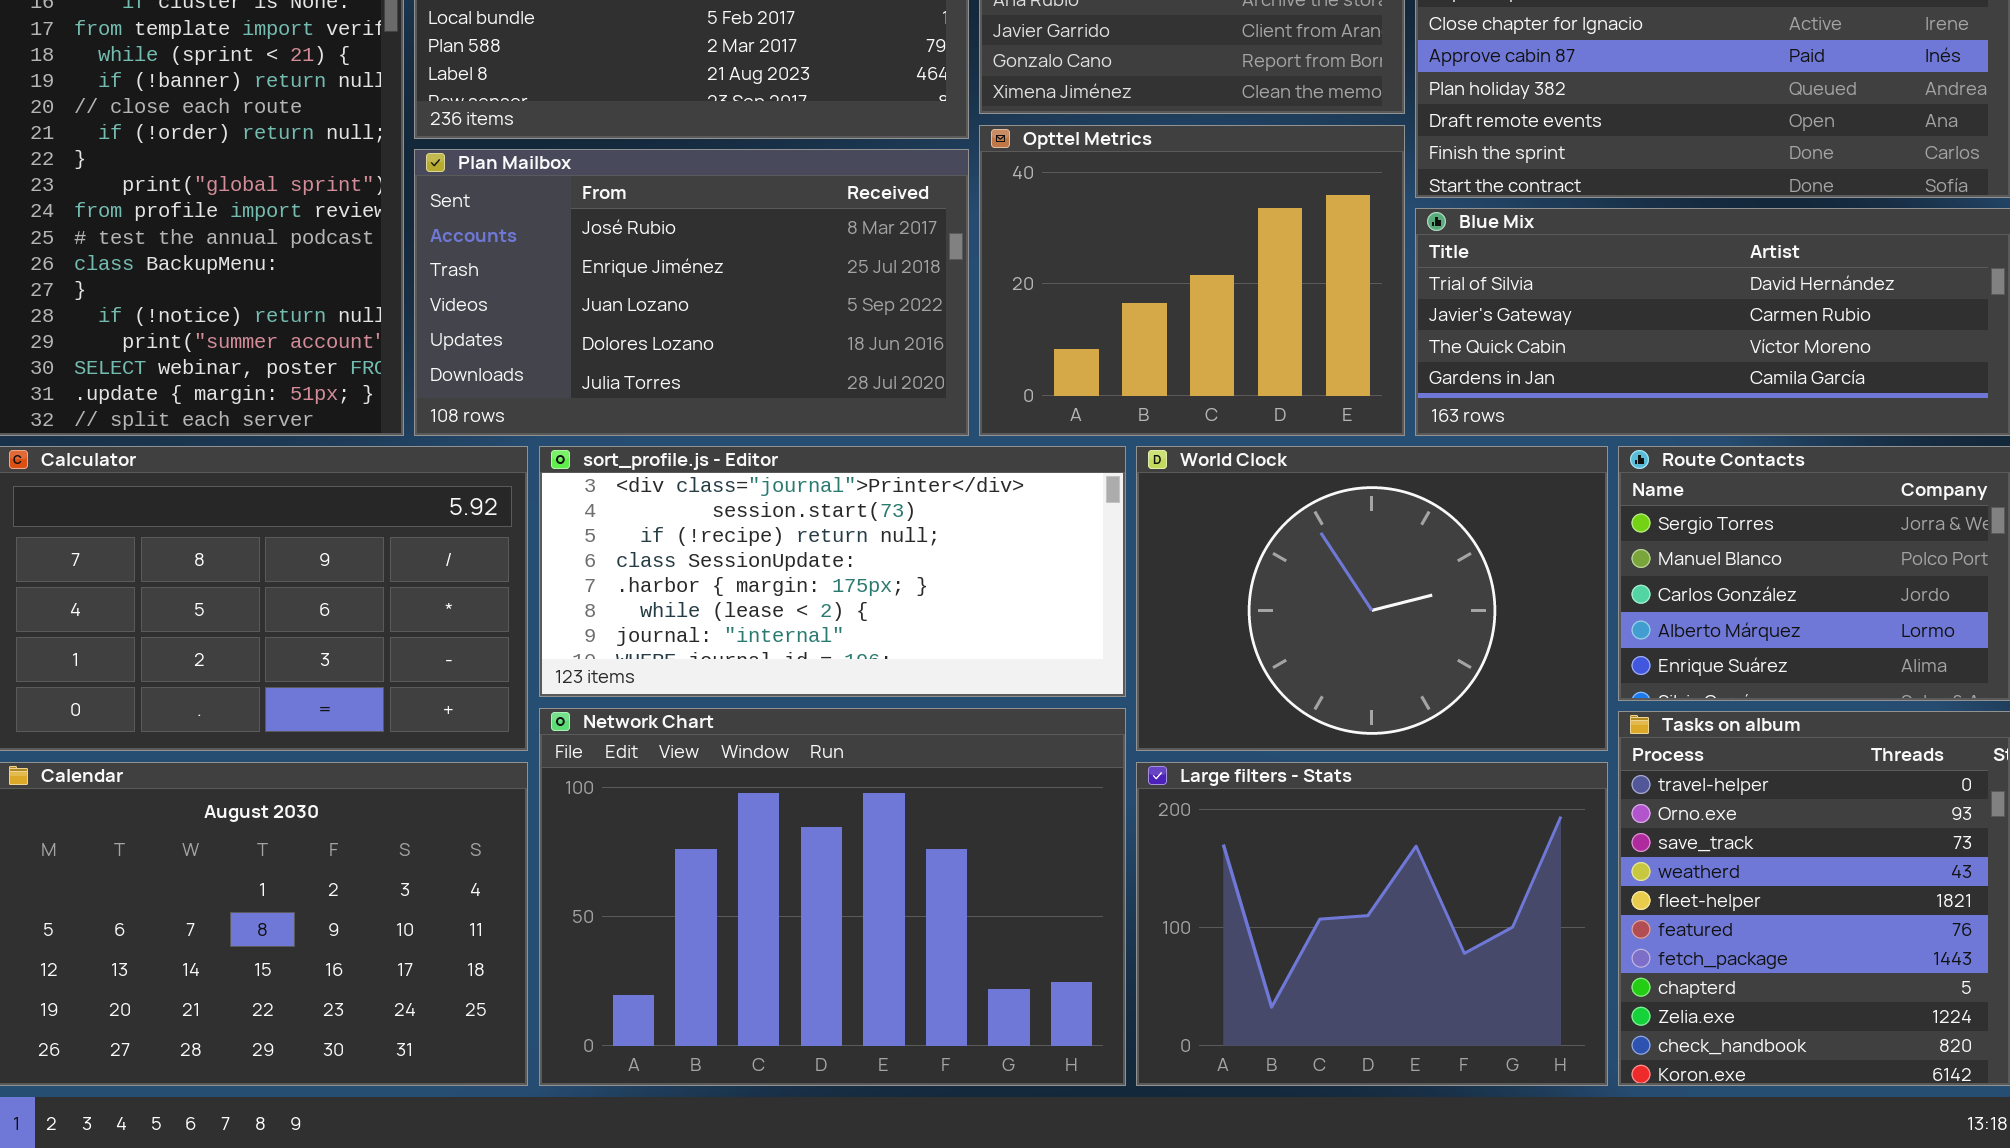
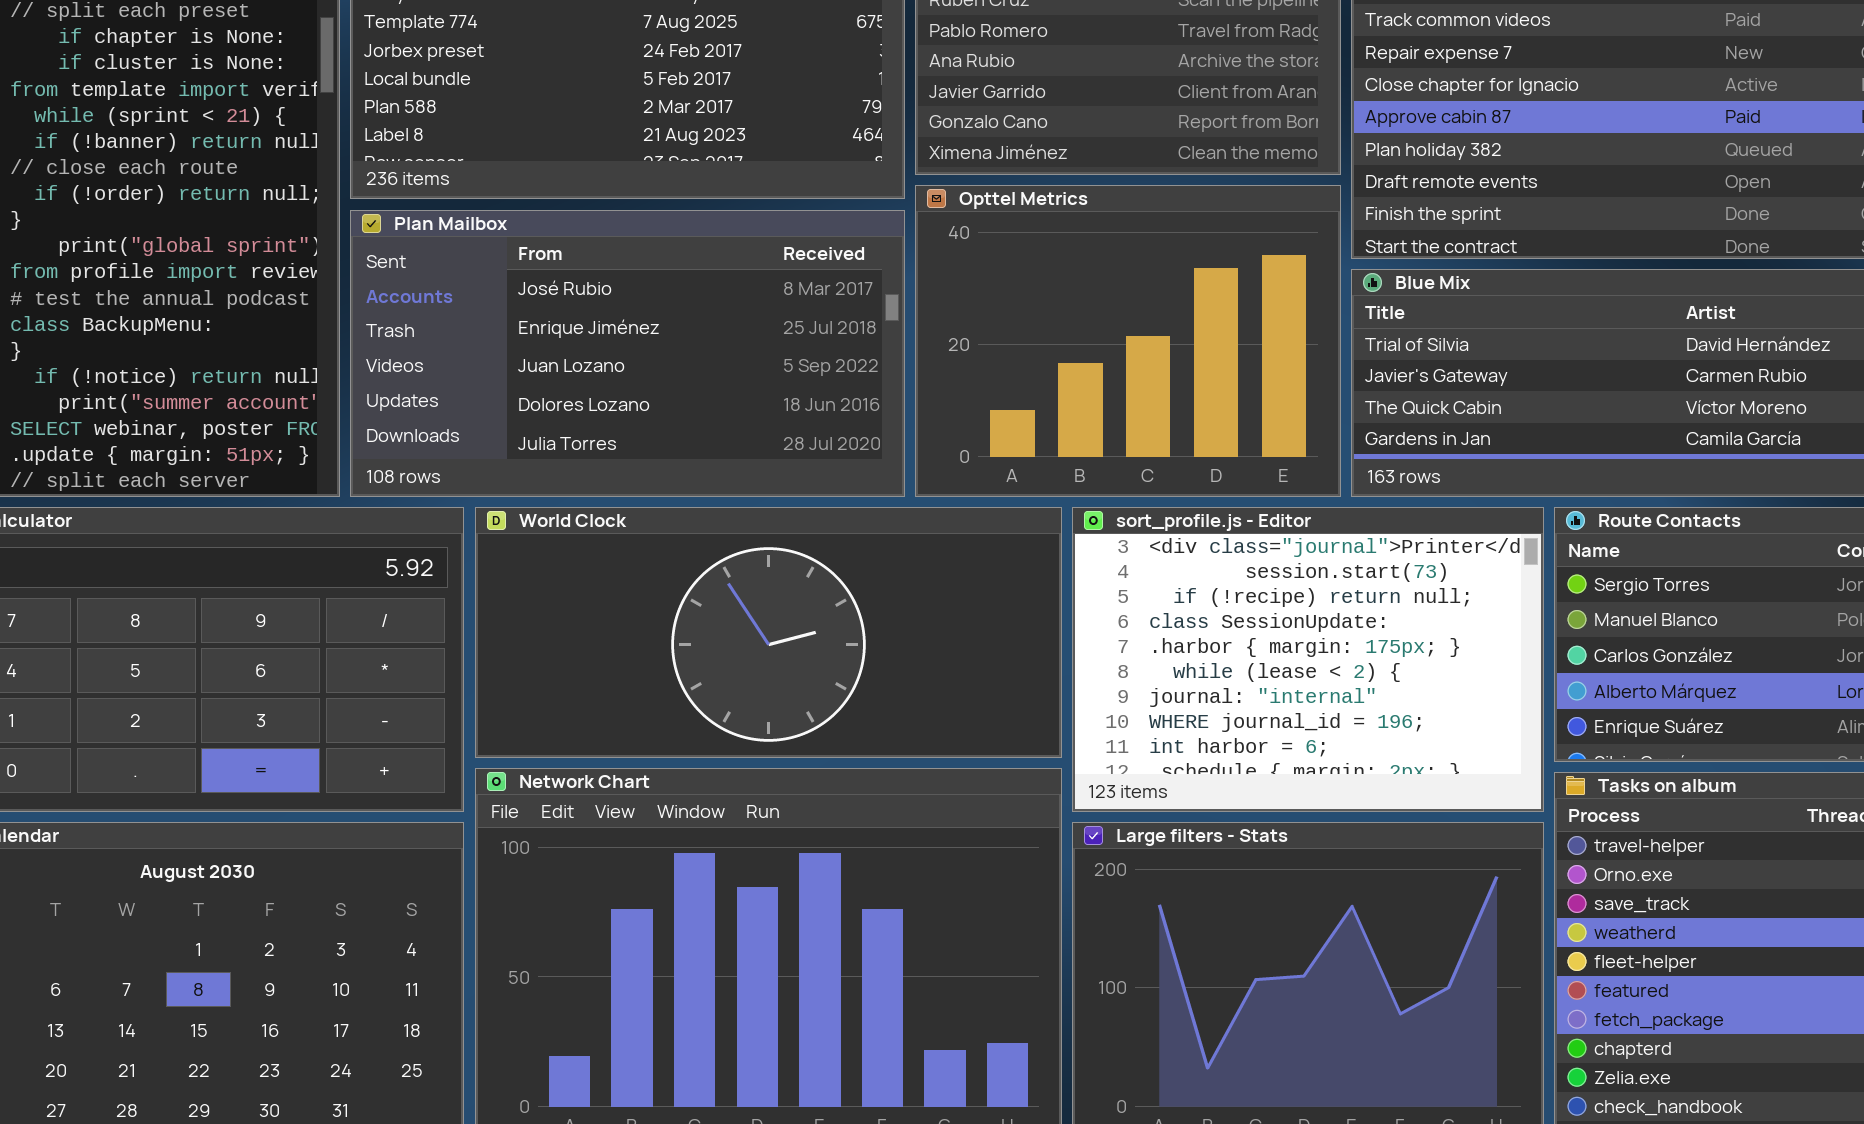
sort_profile.js - Editor: [539,446,1126,697] -> [1072,507,1544,812], moved, resized
World Clock: [1136,446,1608,751] -> [475,507,1062,758], moved, resized

